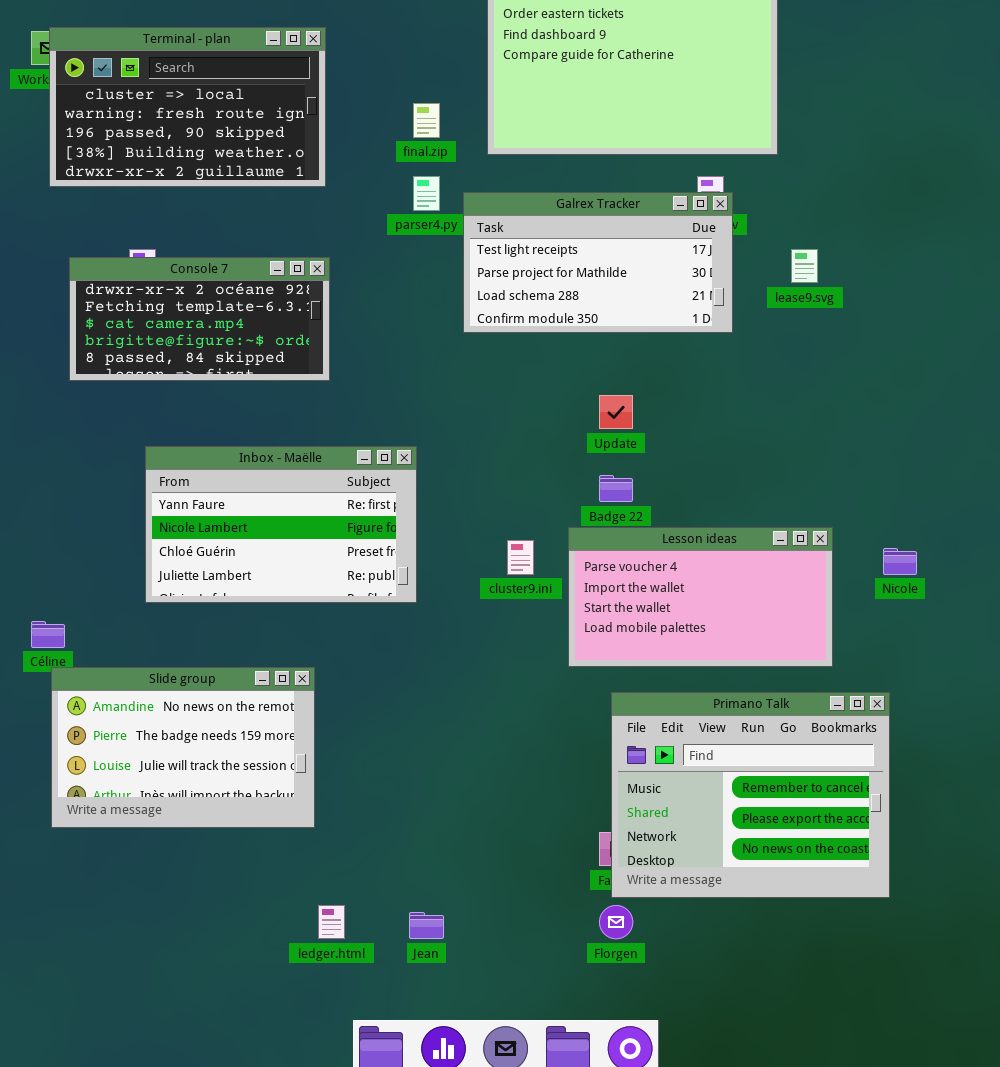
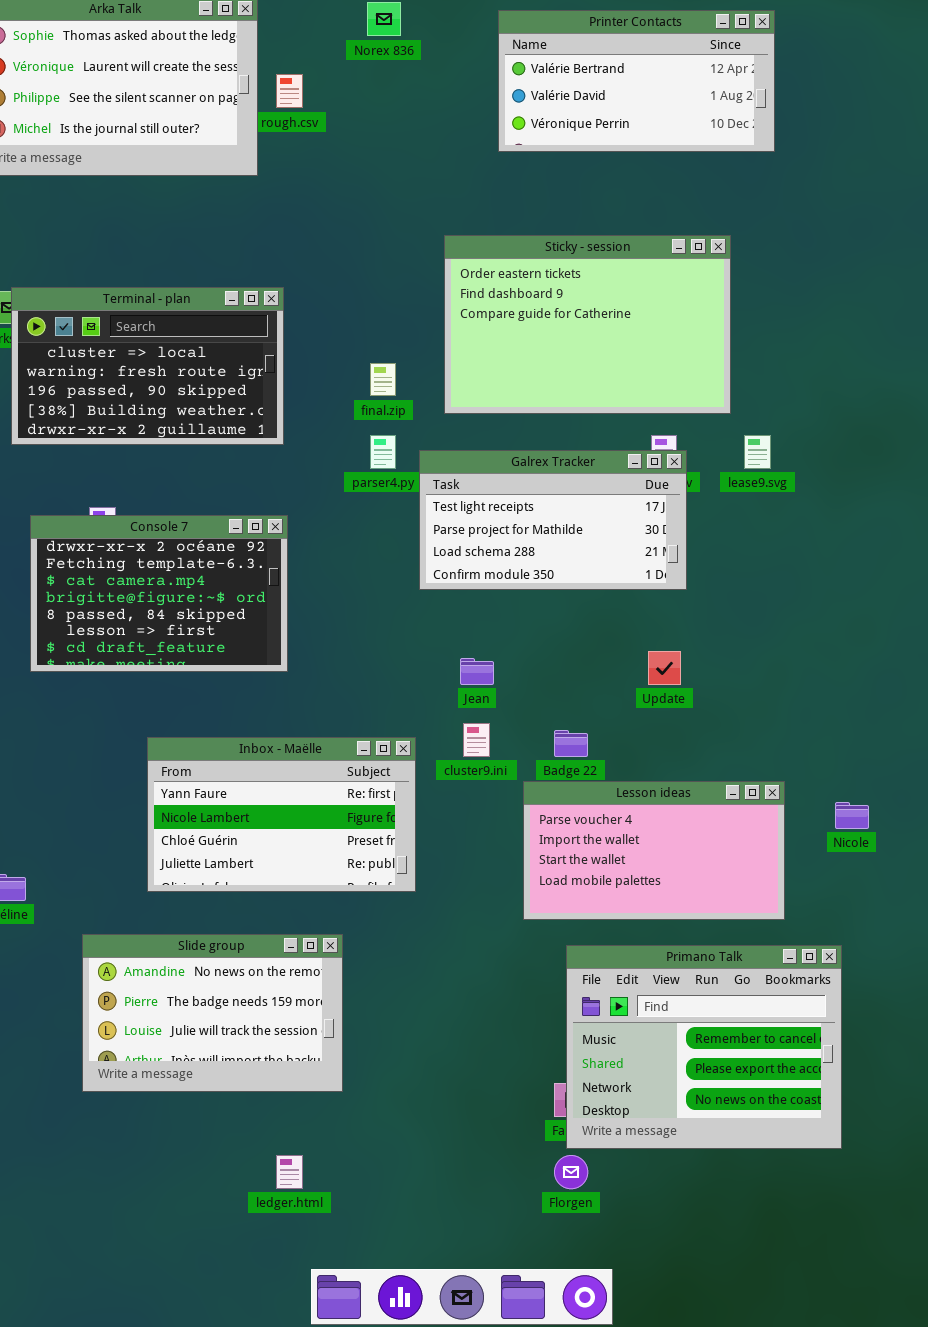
lease9.svg: [791,249,818,283] -> [744,435,771,469], moved
Console 7: [69,257,330,381] -> [30,515,288,672], resized
Update: [599,395,633,429] -> [648,651,681,685], moved
Inbox - Maëlle: [145,446,417,603] -> [147,737,416,892], moved
cluster9.ini: [507,540,534,575] -> [463,723,490,757], moved
Slide group: [51,667,315,828] -> [82,934,343,1092], moved
Jean: [409,912,444,939] -> [460,658,494,685], moved

